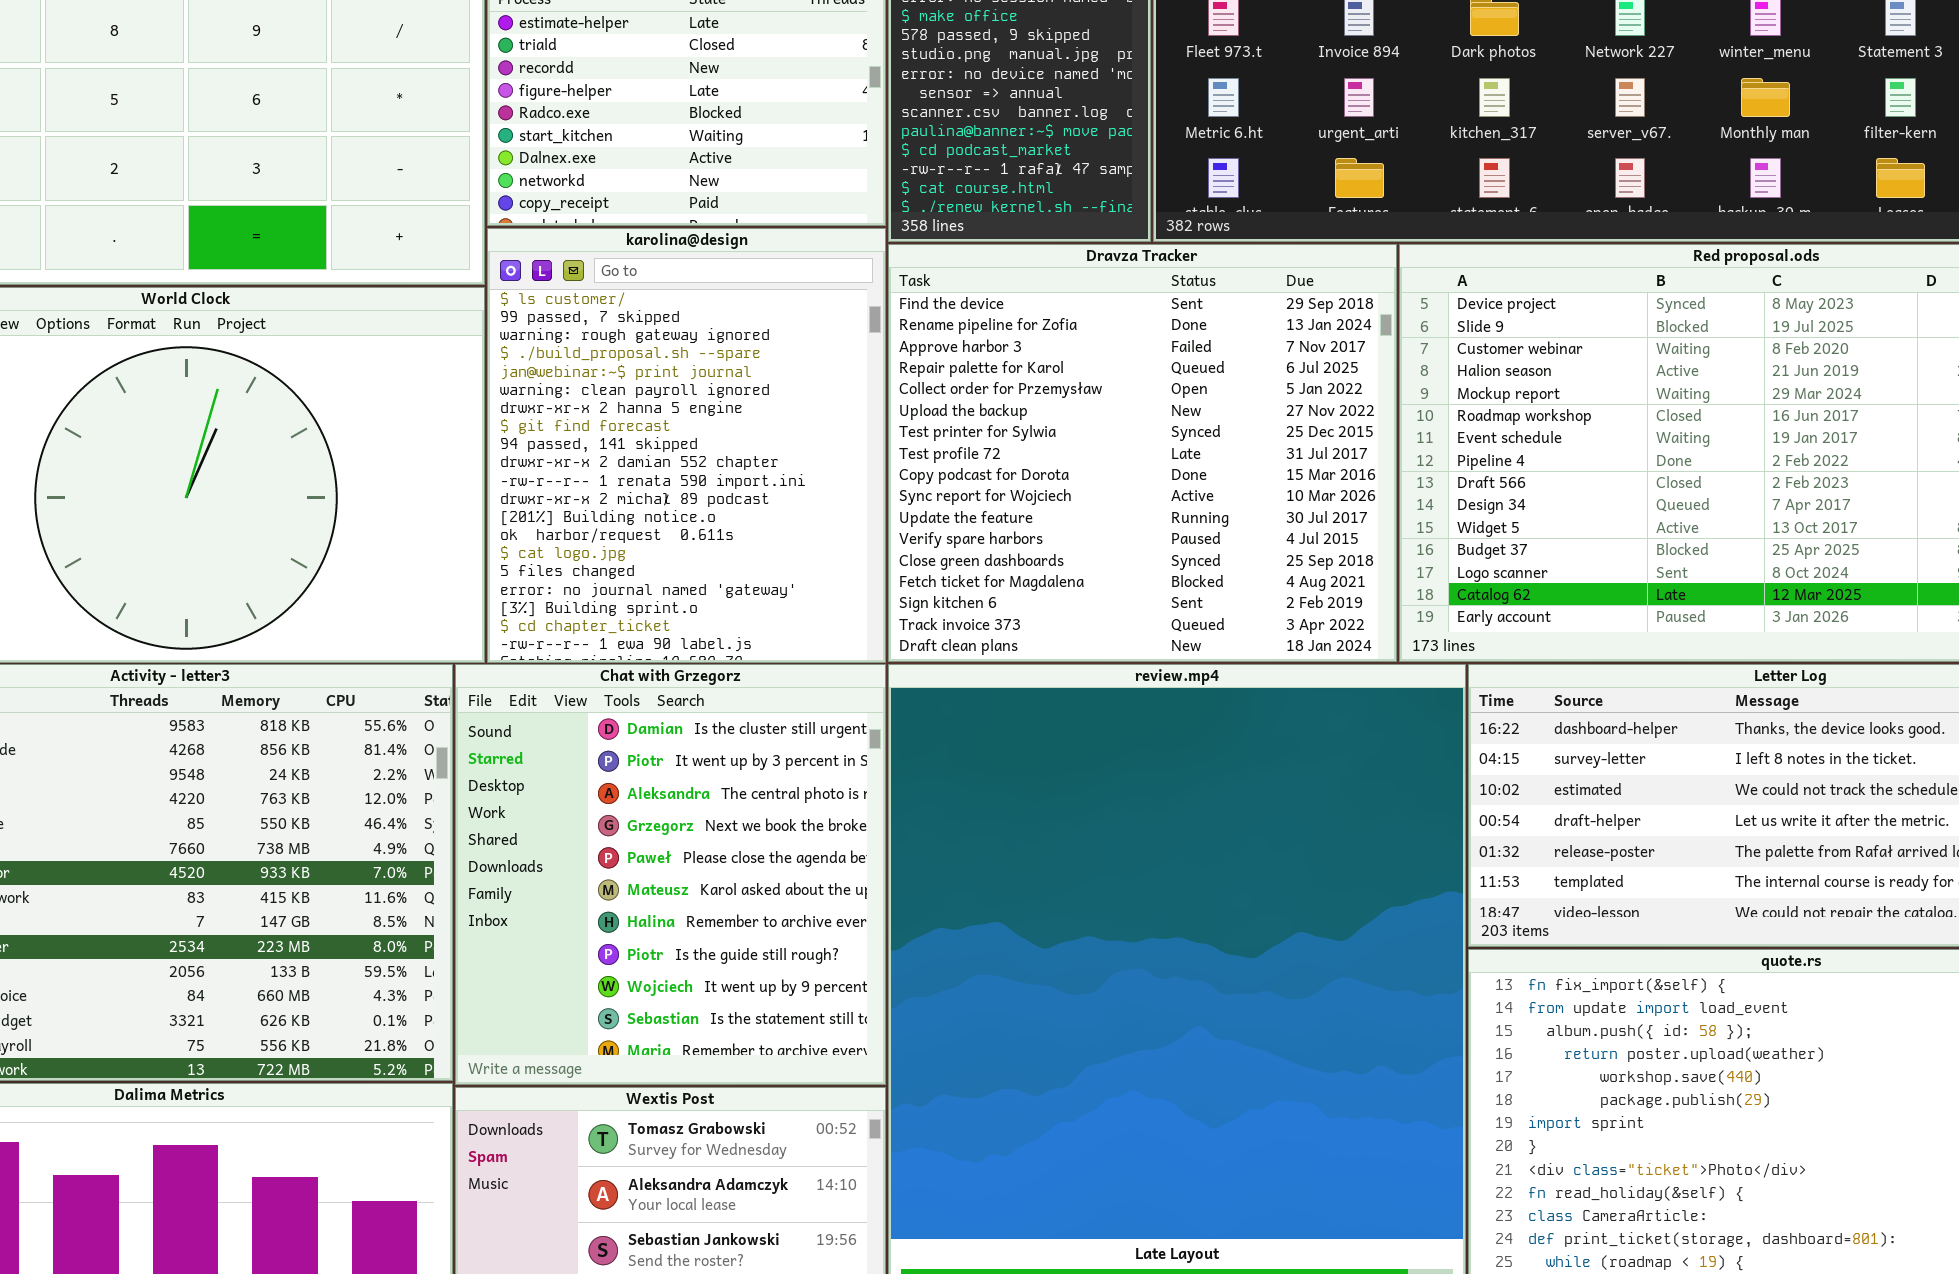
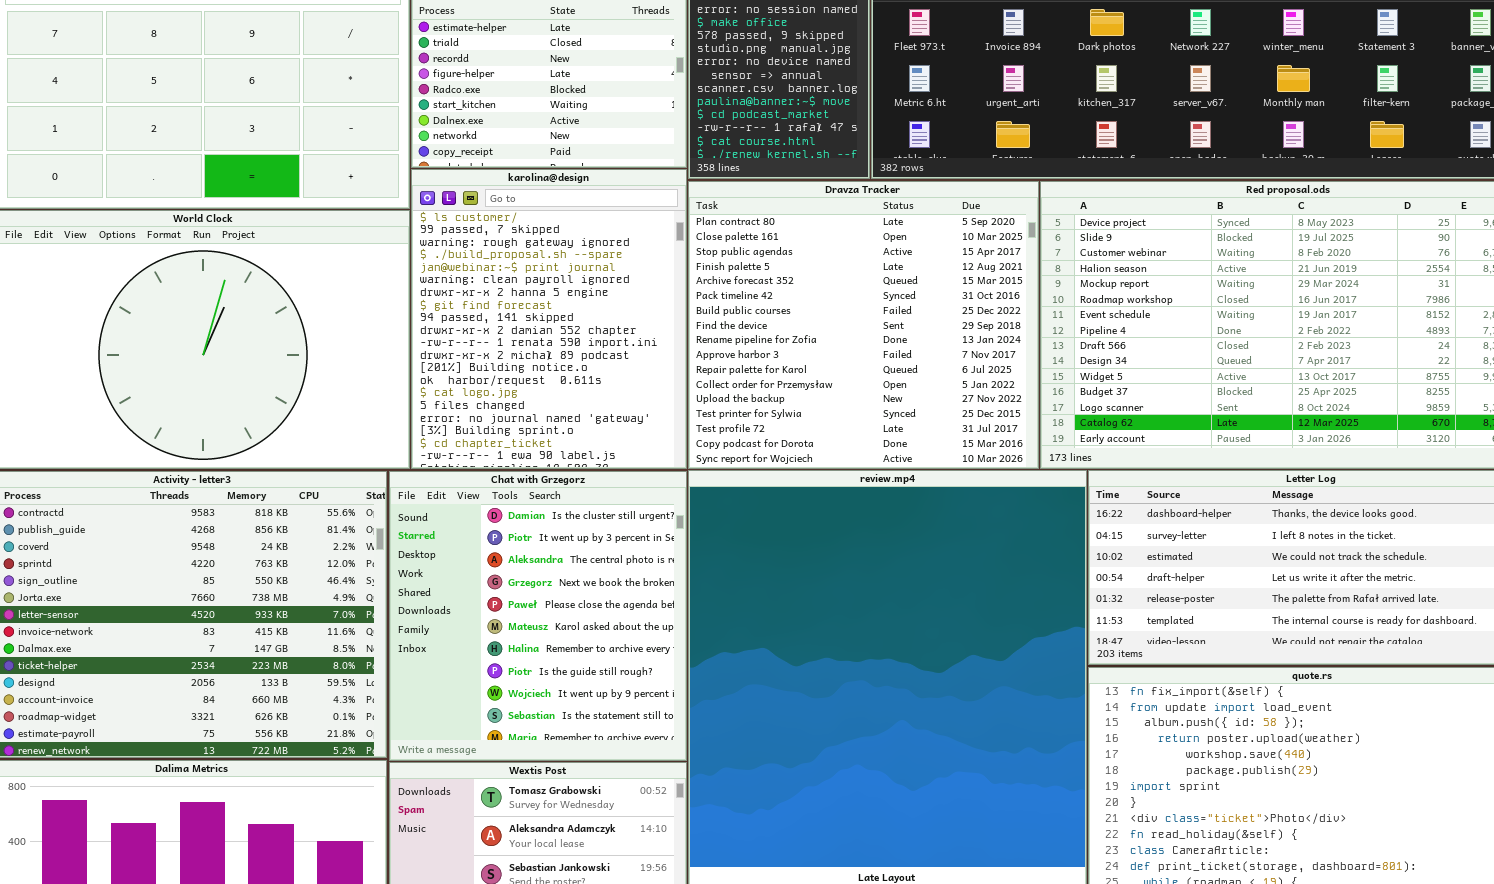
Dravza Tracker: [888,244,1397,662] -> [688,181,1039,469], scrolled up 7 rows

